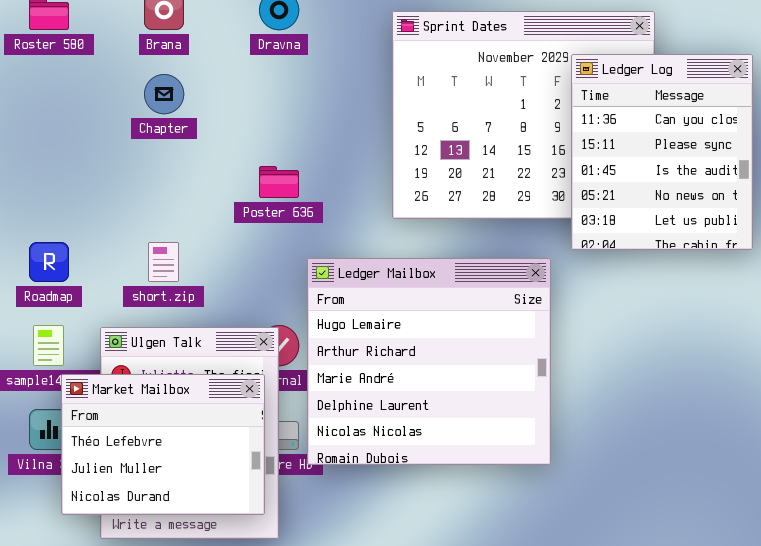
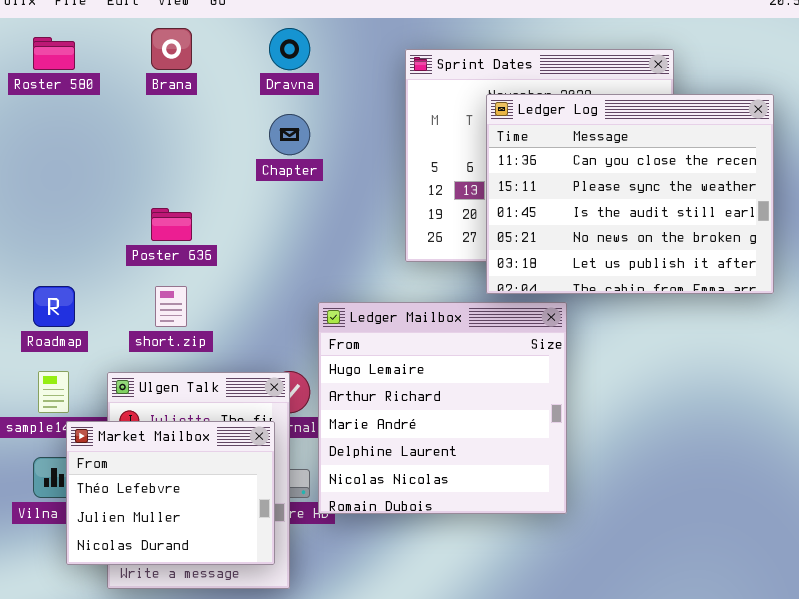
Ledger Log: [571,54,753,250] -> [486,94,774,294], resized
Chapter: [144,74,184,114] -> [269,114,310,155], moved
Poster 636: [259,166,299,198] -> [151,208,192,241], moved

